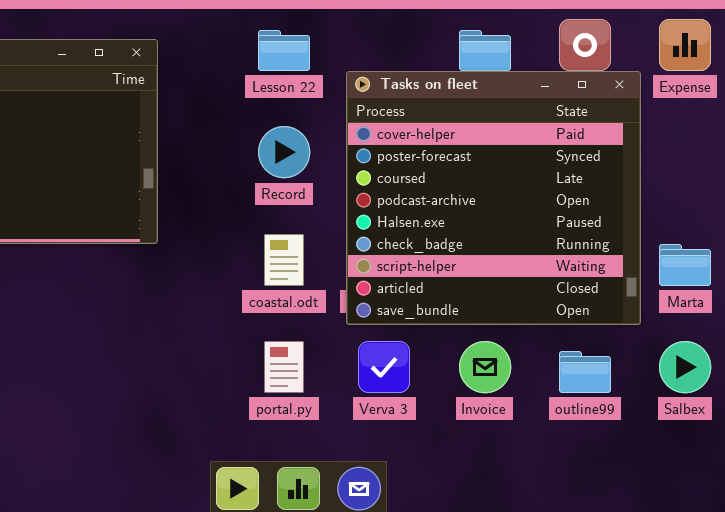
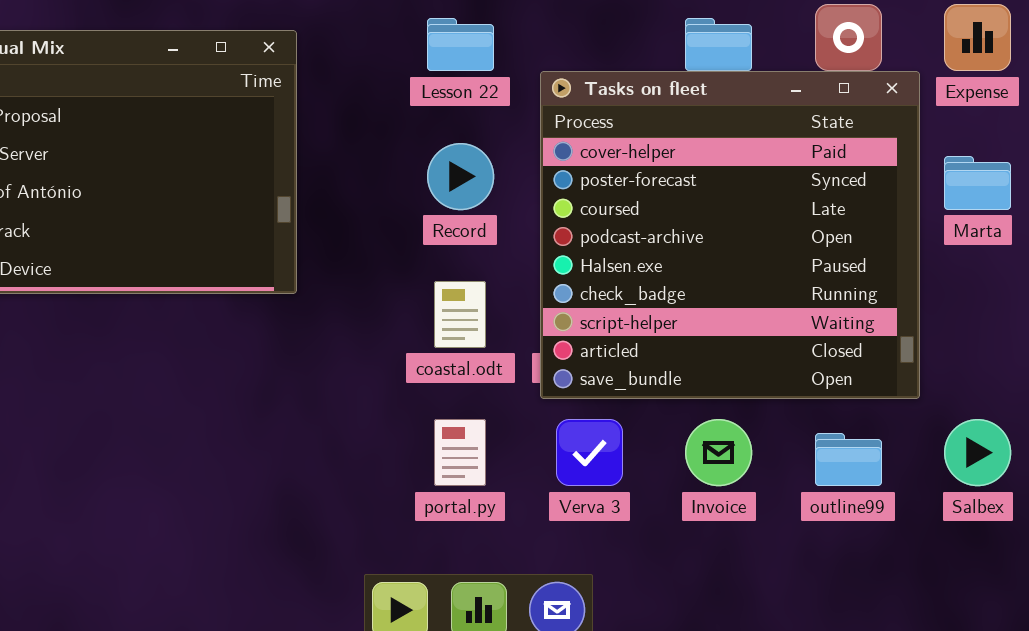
Marta: [659,244,711,286] -> [944,156,1011,210], moved

